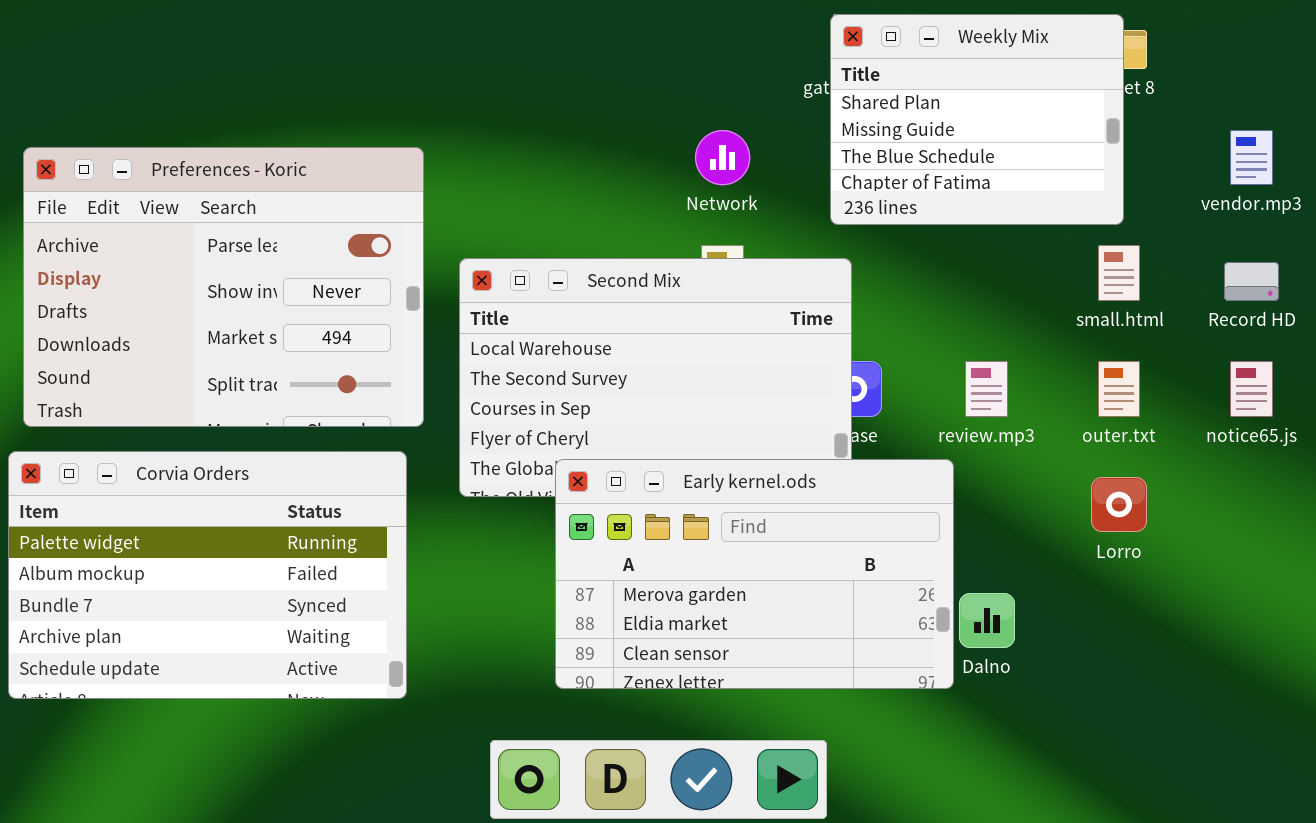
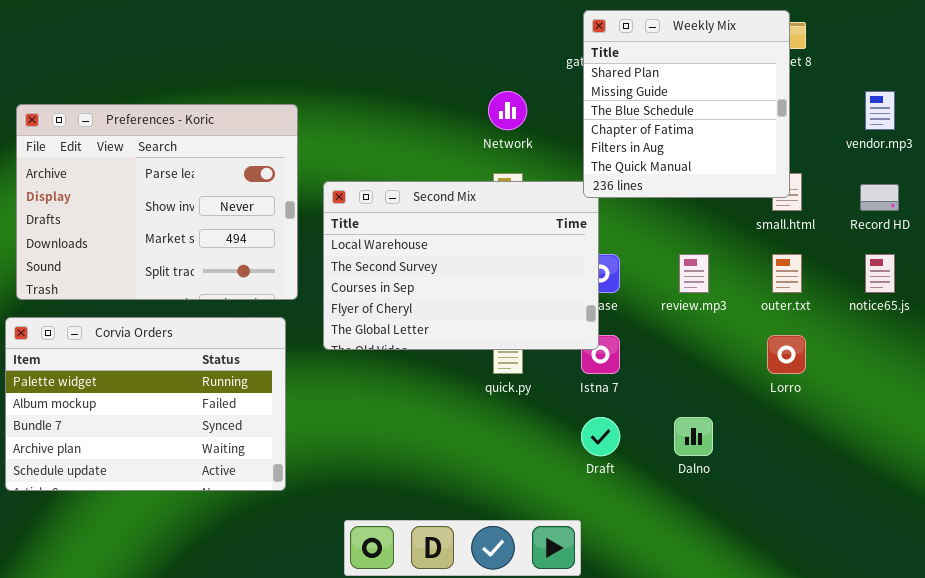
Weekly Mix: [830,14,1124,225] -> [583,10,790,198], resized
Early kernel.ods: [555,459,954,689] -> none, closed

